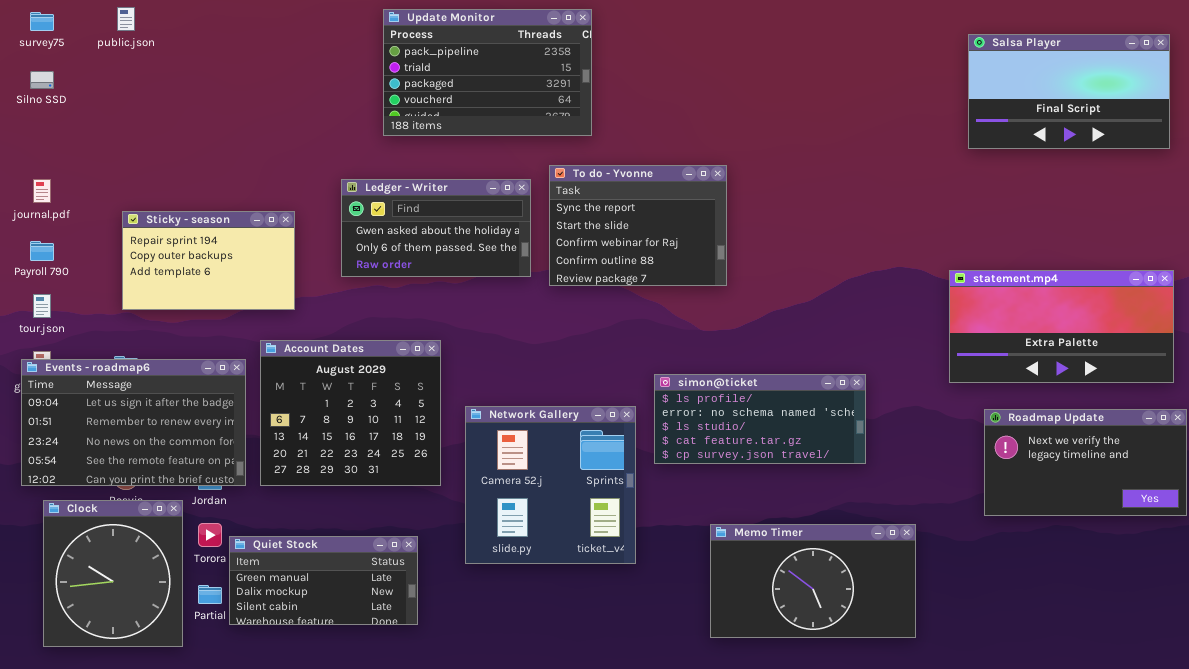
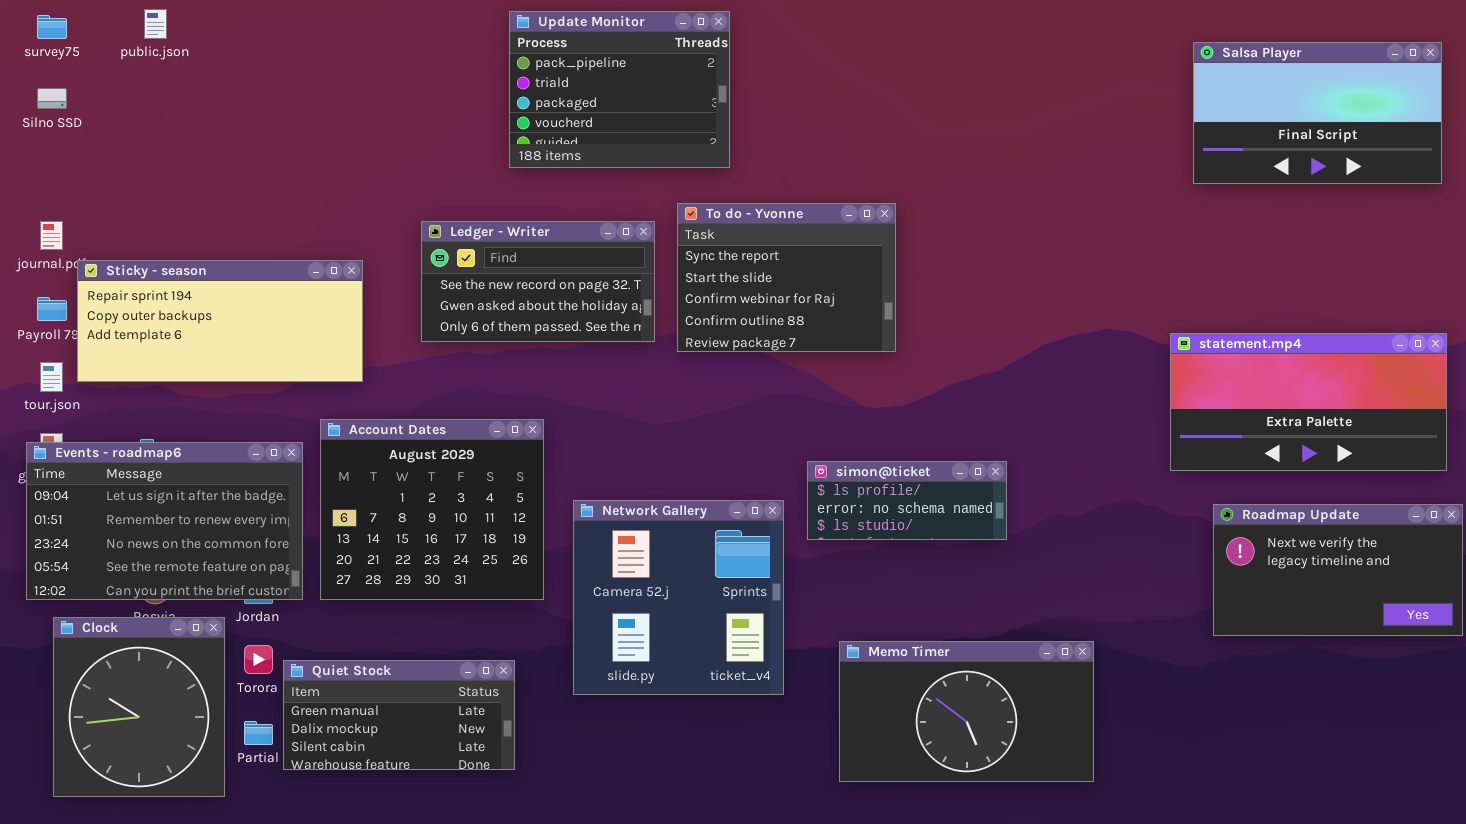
Update Monitor: [383,9,592,136] -> [509,11,730,168], resized
Ledger - Writer: [341,179,531,277] -> [421,221,655,342], scrolled up 1 row
Sticky - season: [122,211,295,310] -> [77,260,363,382], resized
simon@ticket: [654,374,866,464] -> [807,461,1007,540], resized
Memo Timer: [710,524,916,638] -> [839,641,1094,782], moved

